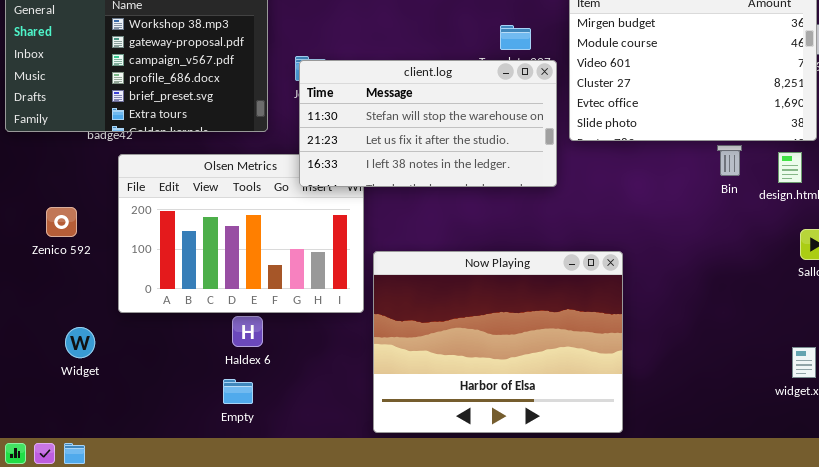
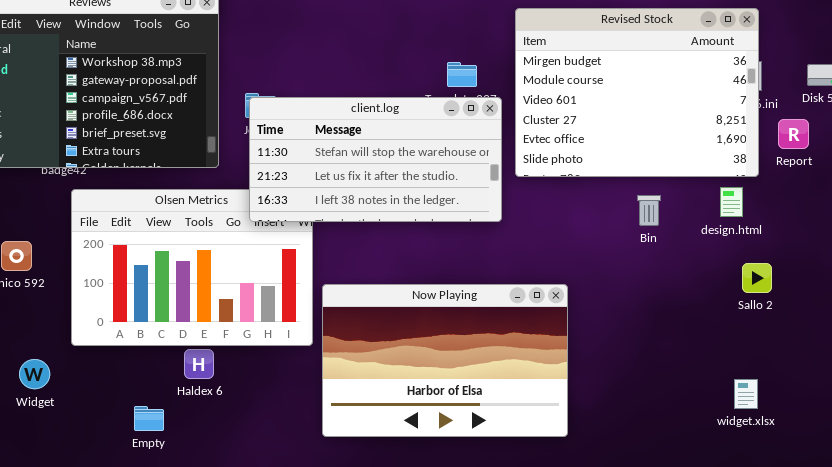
Bin: [717,145,742,176] -> [637,195,661,226], moved
Now Playing: [373,251,623,433] -> [322,284,568,437], resized
Empty: [223,379,253,404] -> [134,406,164,431], moved

